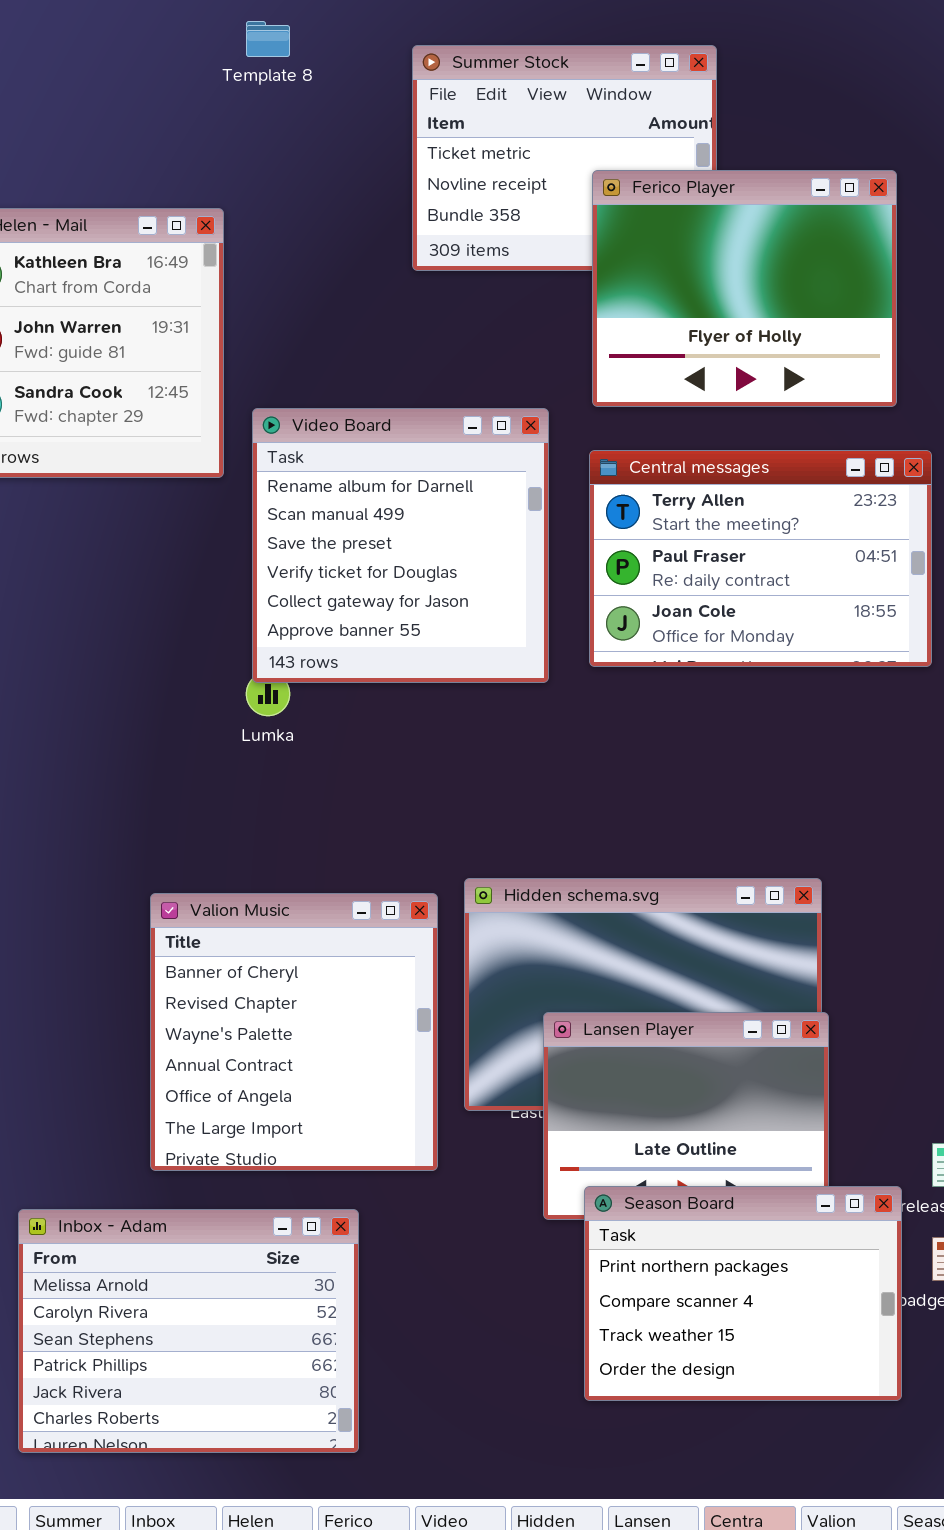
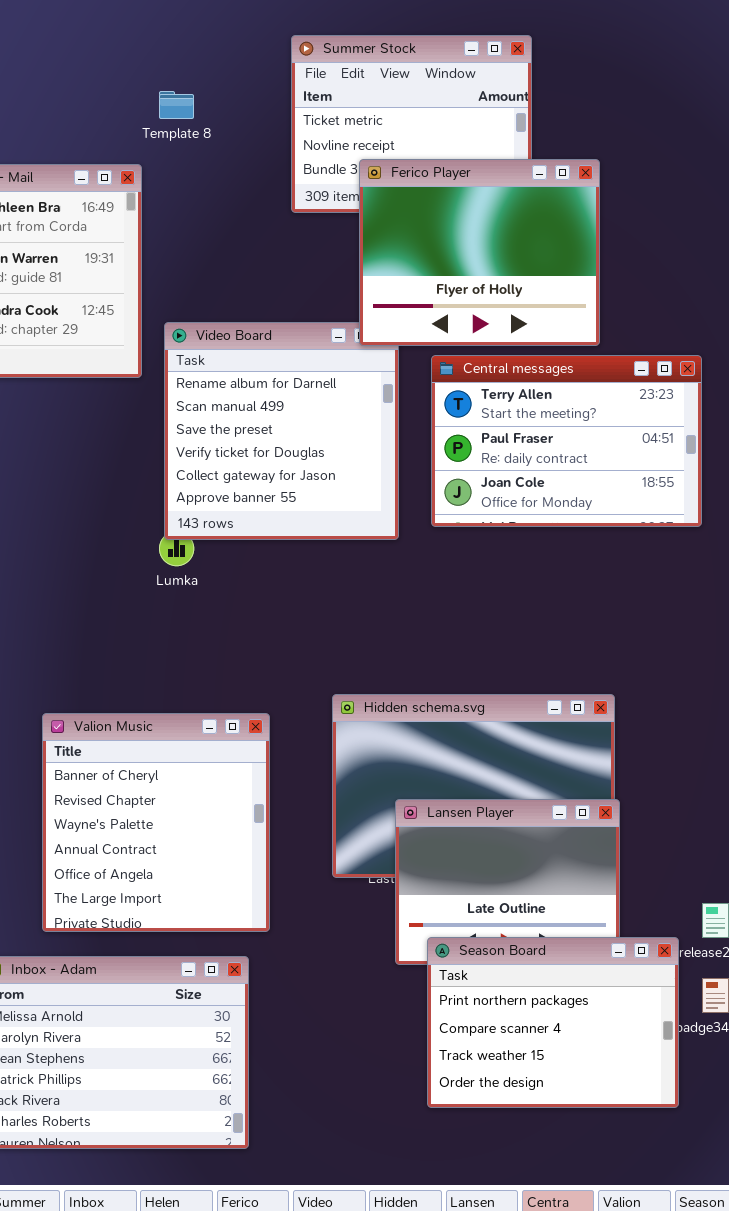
Template 8: [246,21,290,57] -> [159,91,194,119], moved
Ferico Player: [592,170,897,407] -> [359,159,600,346], moved
Valion Music: [150,893,438,1171] -> [42,713,270,932], moved

